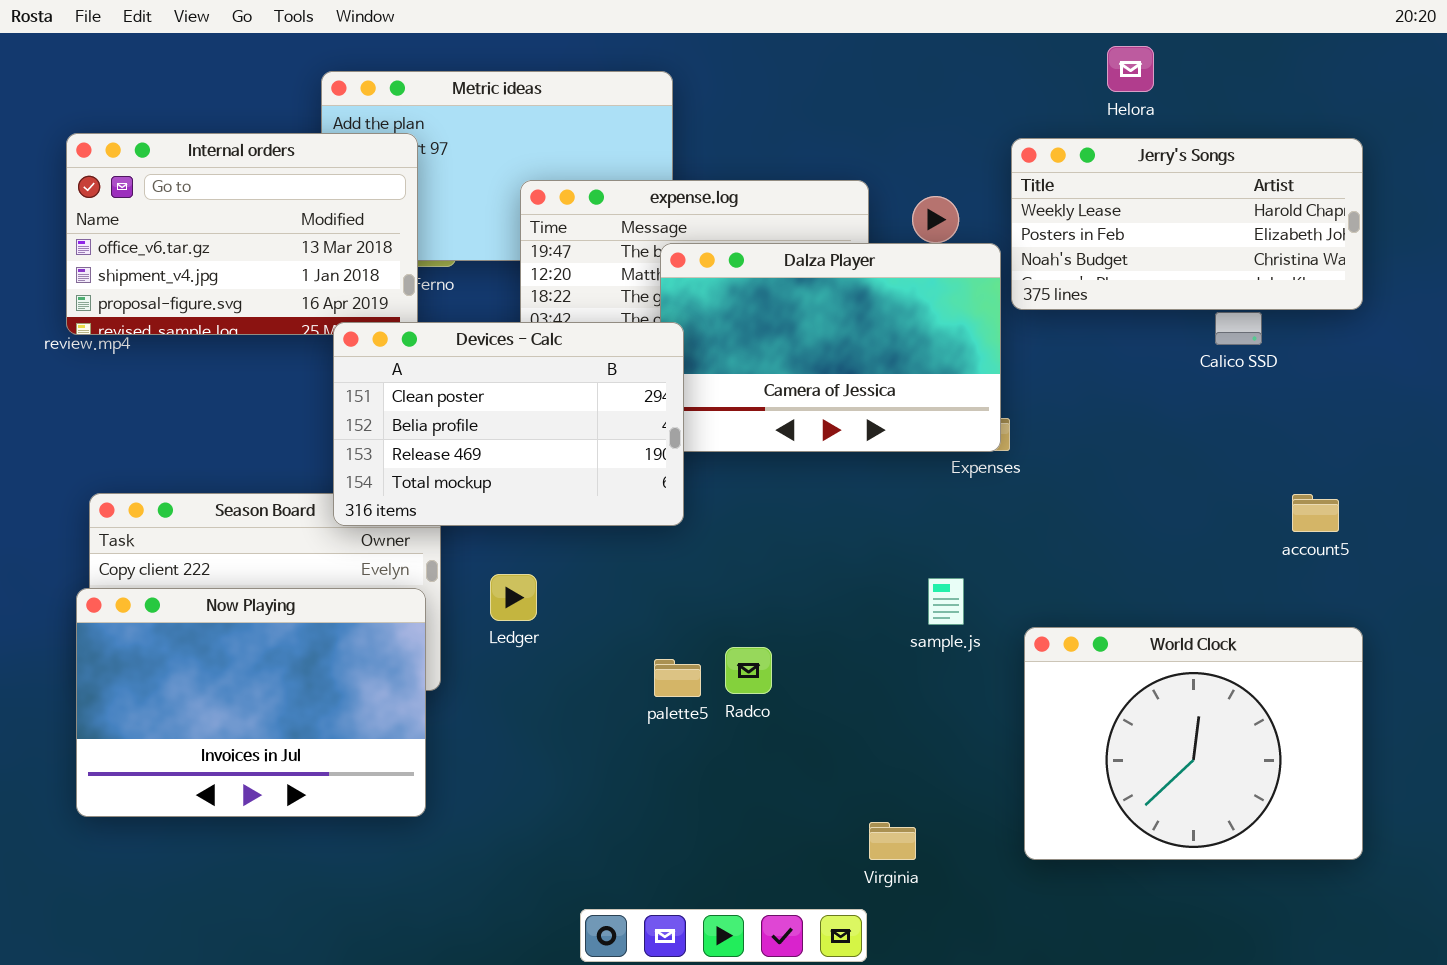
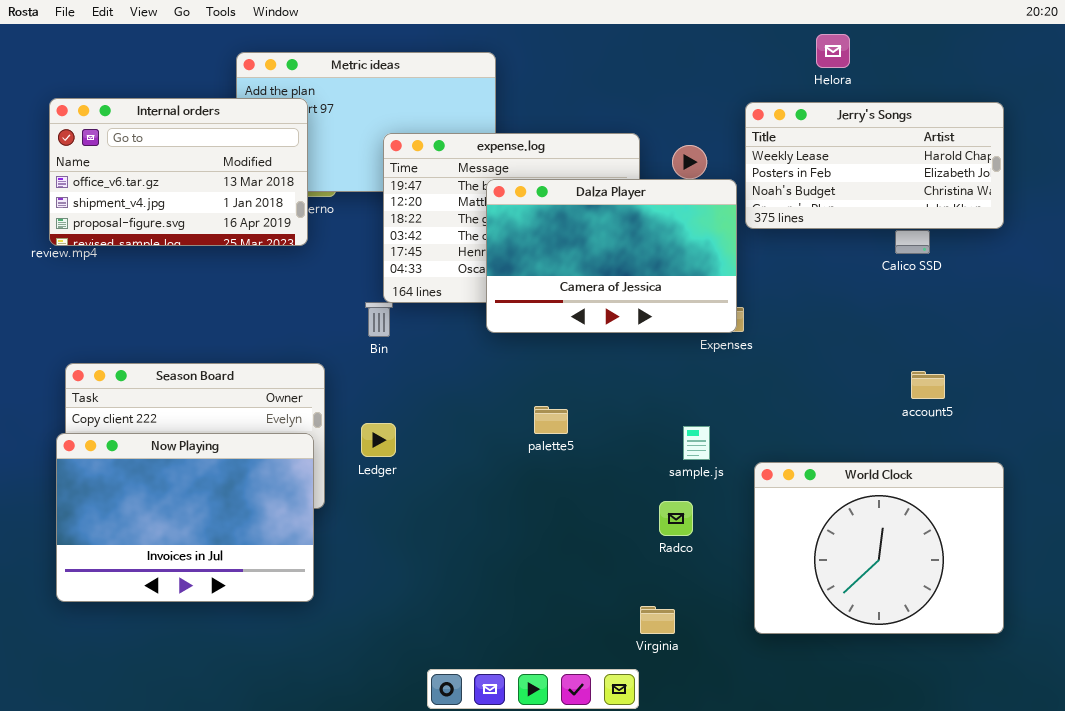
Devices - Calc: [333,322,684,526] -> none, closed
account5: [1292,494,1339,532] -> [911,371,945,399], moved
Radco: [725,647,772,694] -> [659,501,693,536], moved
palette5: [654,659,701,697] -> [534,406,568,434], moved

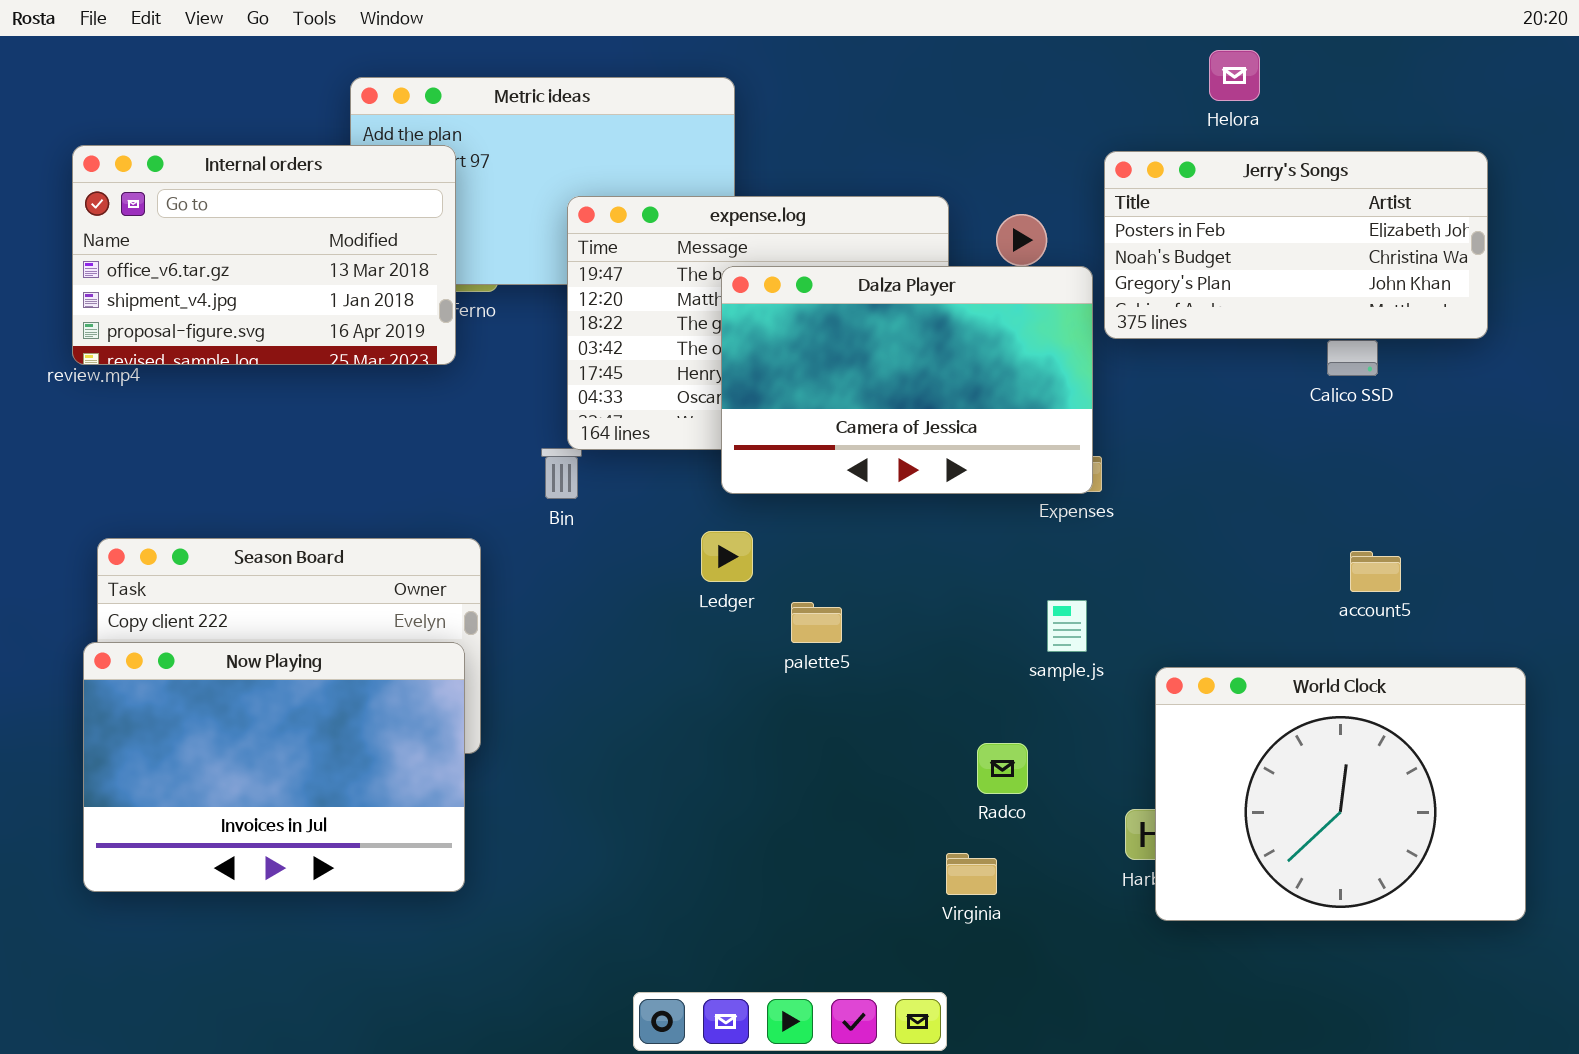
Jerry's Songs: [745,102,1004,229] -> [1104,151,1488,339], scrolled down 1 row
Ledger: [361,423,396,457] -> [701,531,753,582], moved
sample.js: [683,426,710,460] -> [1047,600,1087,652], moved
World Clock: [754,462,1004,634] -> [1155,667,1526,921], moved
Virginia: [640,606,675,634] -> [946,853,997,895], moved

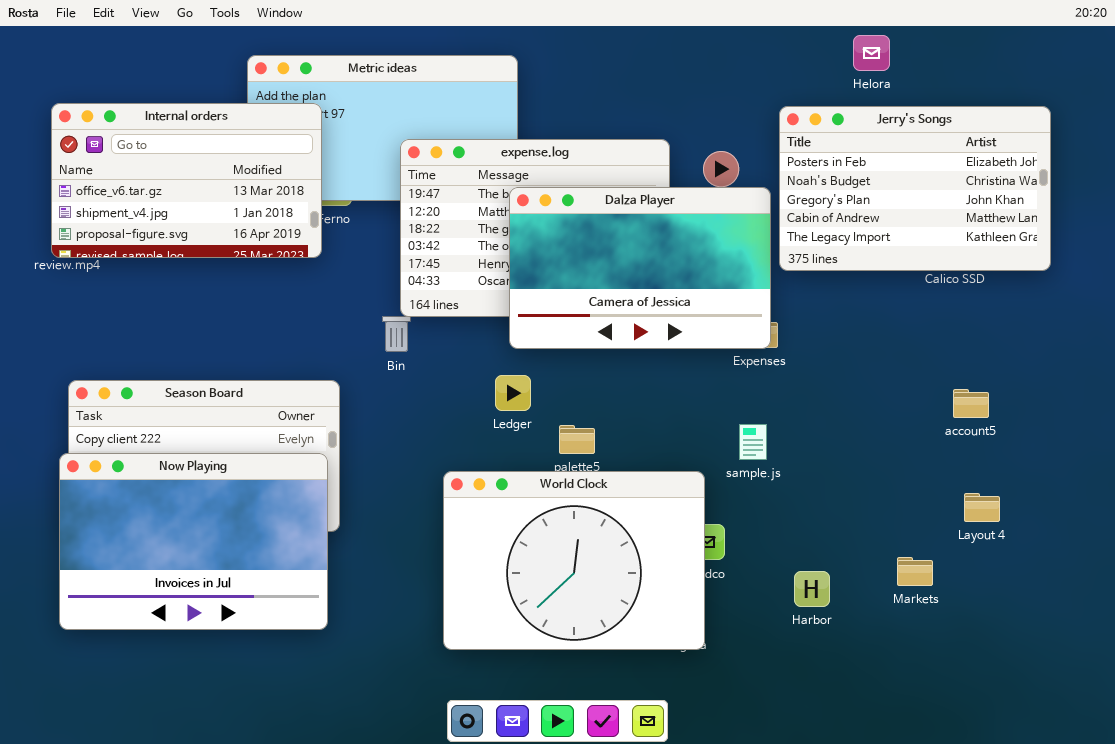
Jerry's Songs: [1104,151,1488,339] -> [779,106,1051,271], resized
World Clock: [1155,667,1526,921] -> [443,471,705,650], moved

